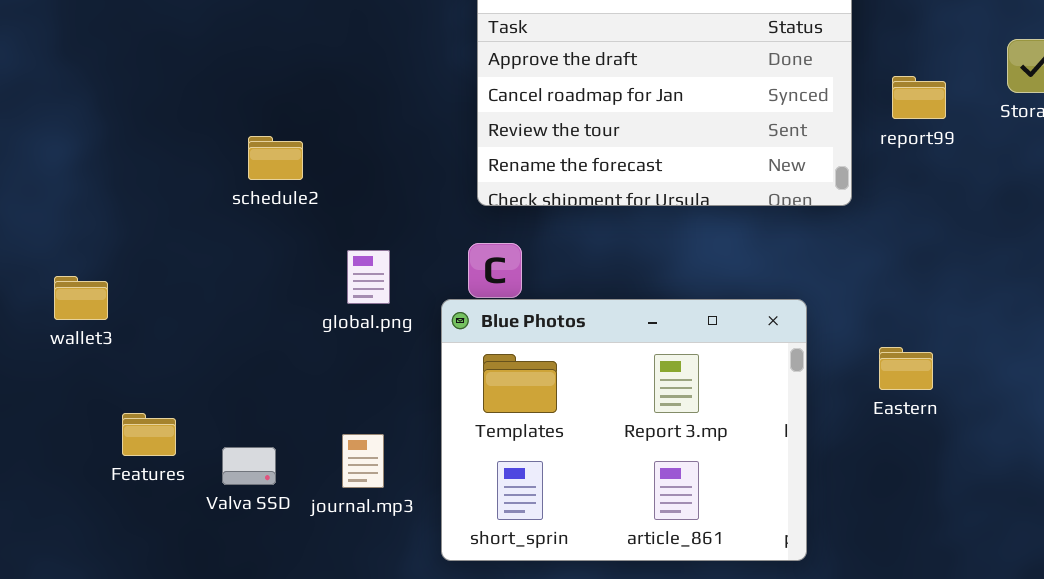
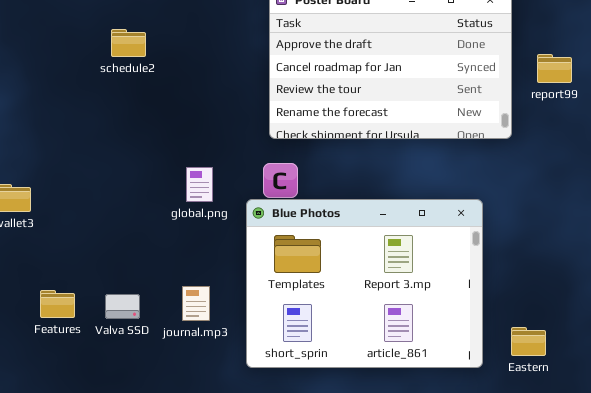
schedule2: [248,136,303,180] -> [111,29,146,57], moved
Eastern: [879,347,933,390] -> [511,327,546,356], moved
Features: [122,413,176,456] -> [40,290,75,318], moved

